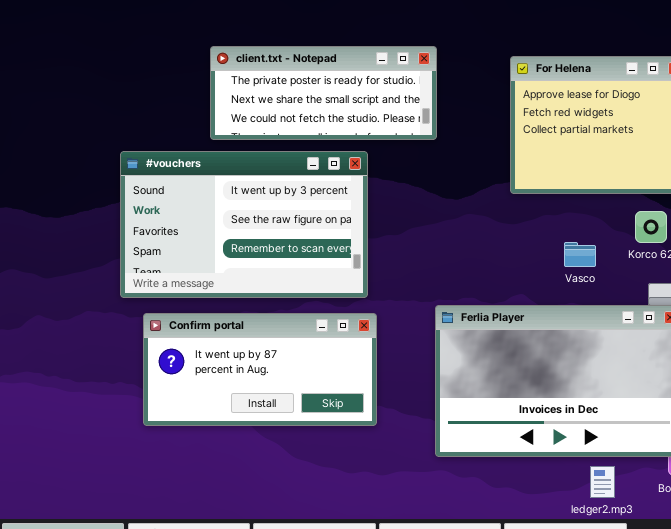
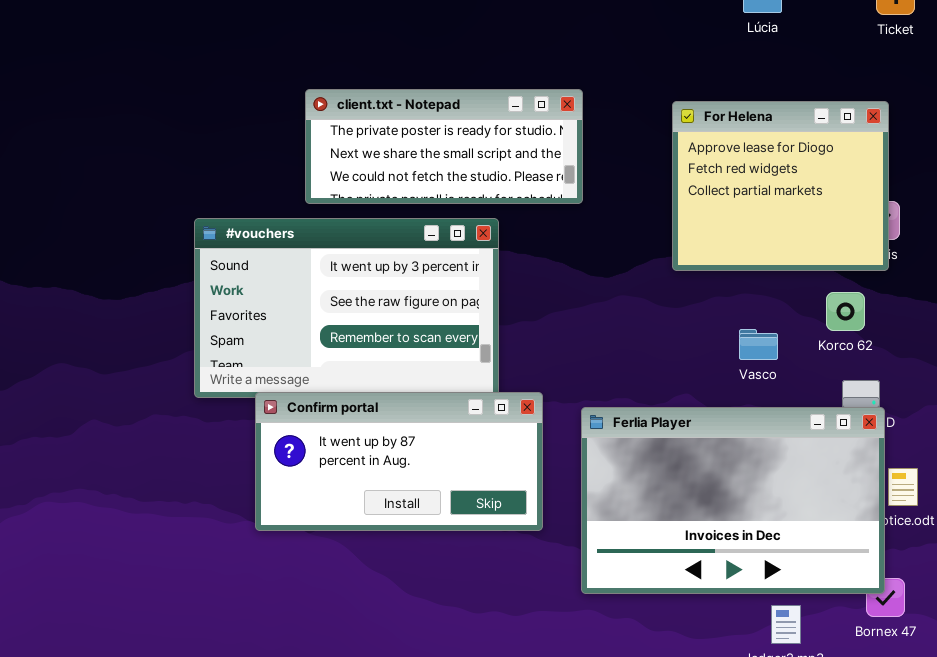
Confirm portal: [143,313,377,426] -> [255,392,543,531], moved

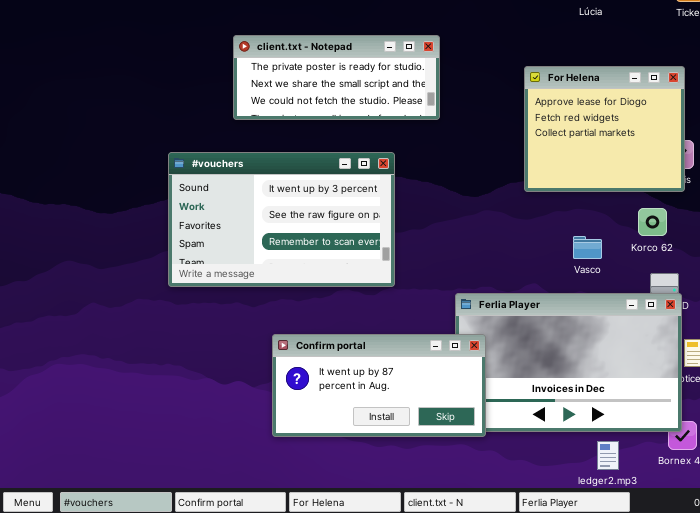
client.txt - Notepad: [305,89,583,204] -> [233,35,440,120], moved
Confirm portal: [255,392,543,531] -> [272,334,486,437], moved

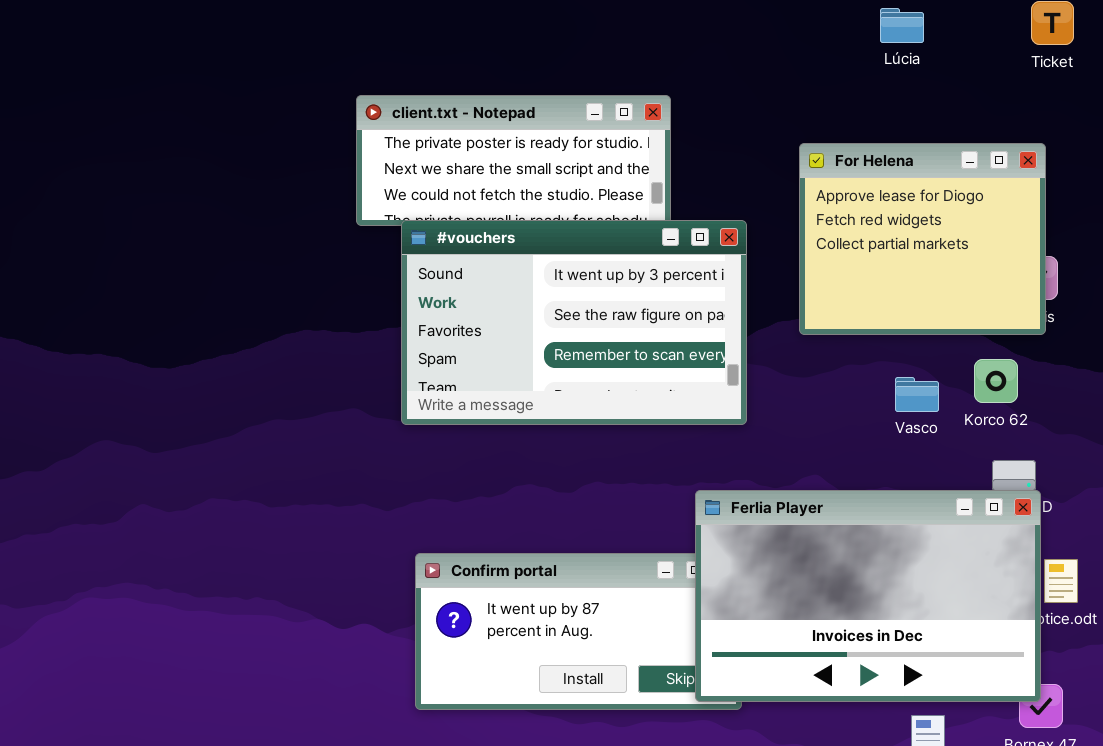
#vouchers: [168,152,395,287] -> [401,220,747,425], moved
Vasco: [573,236,602,259] -> [895,377,939,412], moved
Ferlia Player: [455,293,682,432] -> [695,490,1041,702], raised

